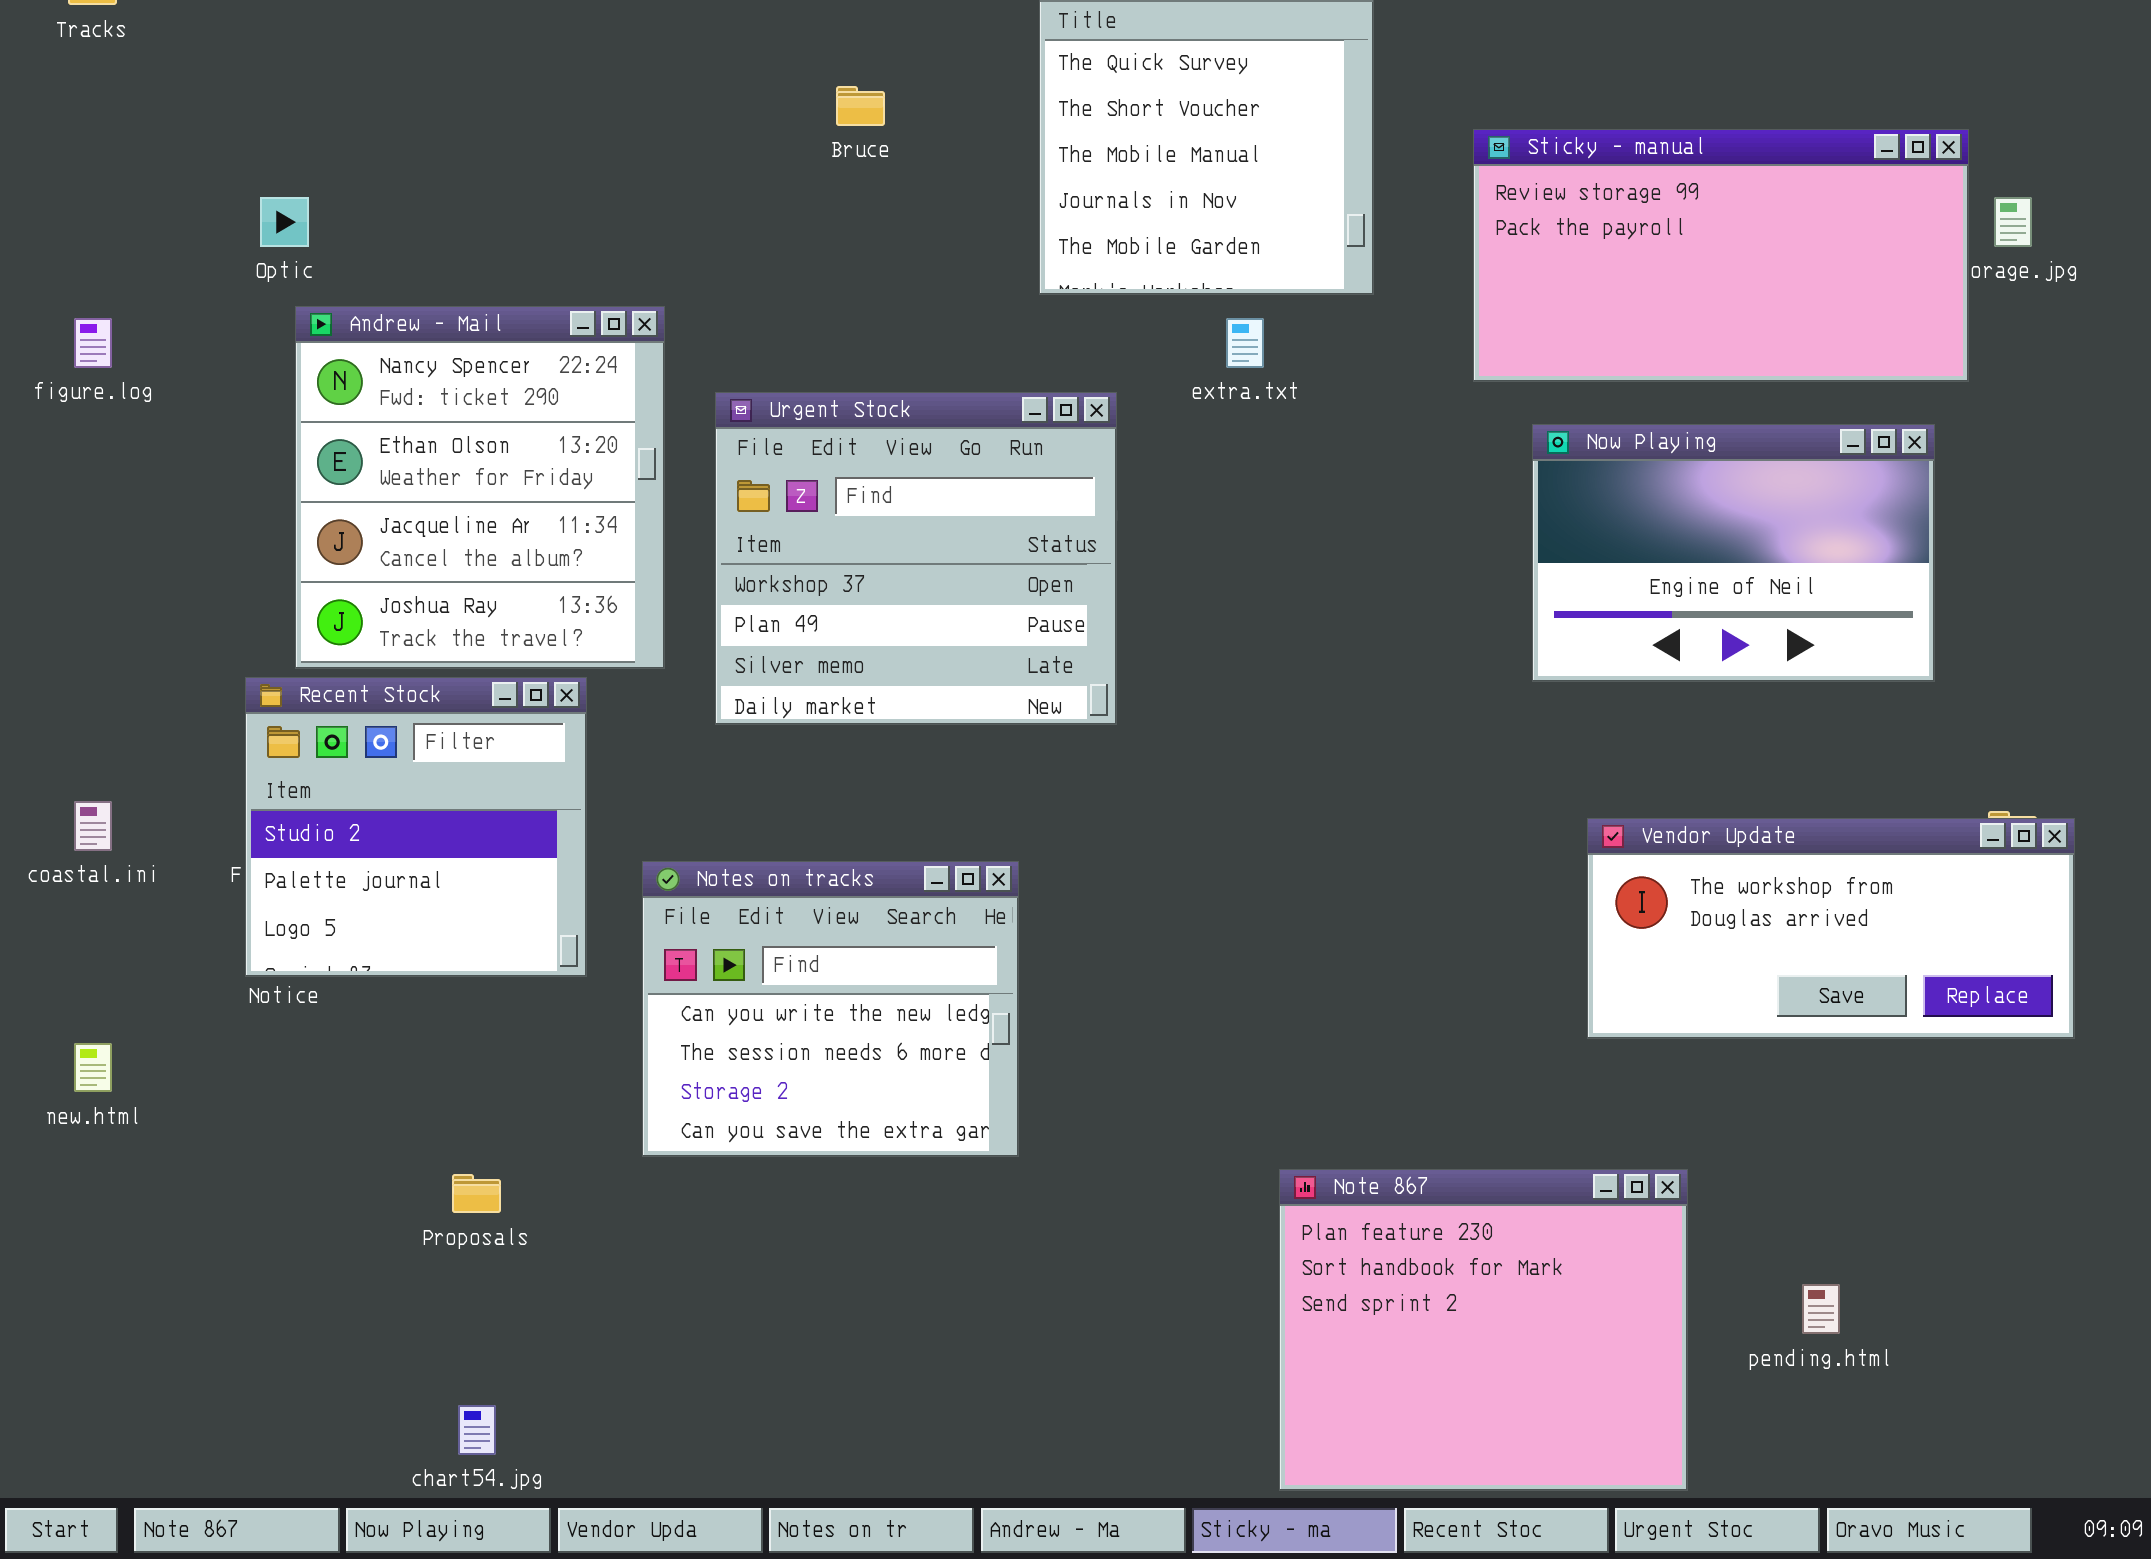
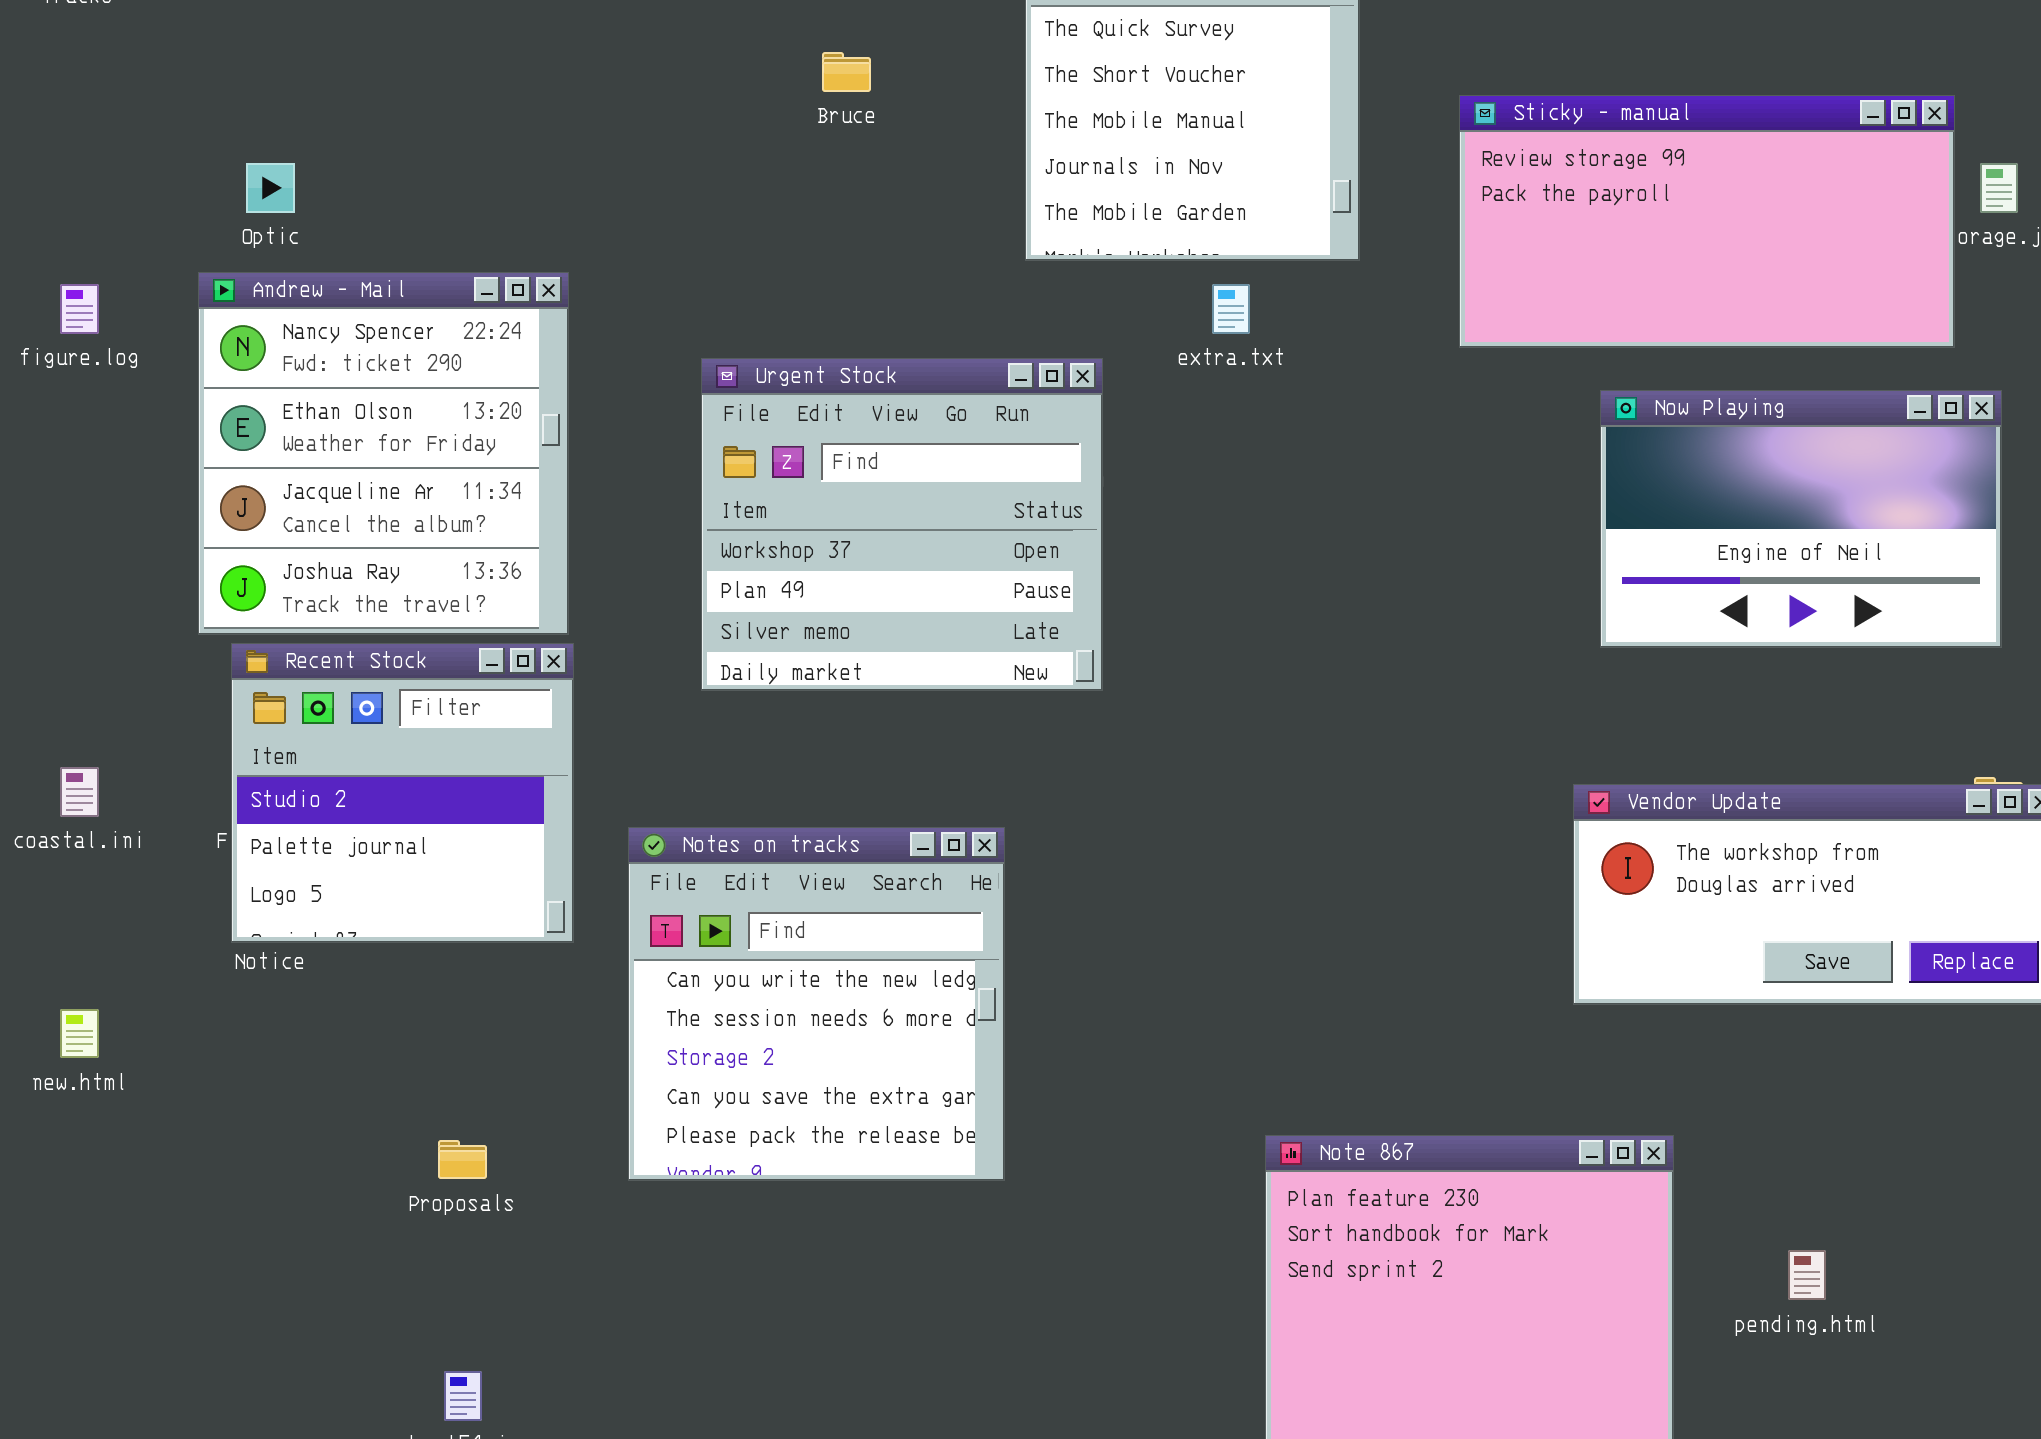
Andrew - Mail: [295,306,665,669] -> [198,272,569,635], moved
Now Playing: [1532,424,1935,682] -> [1600,390,2002,648], moved
Notes on tracks: [642,861,1019,1157] -> [628,827,1005,1181], resized

